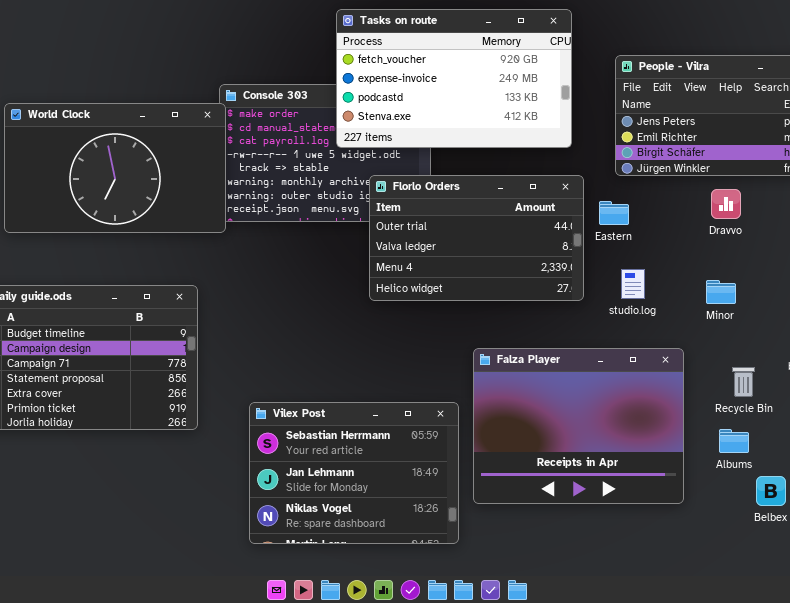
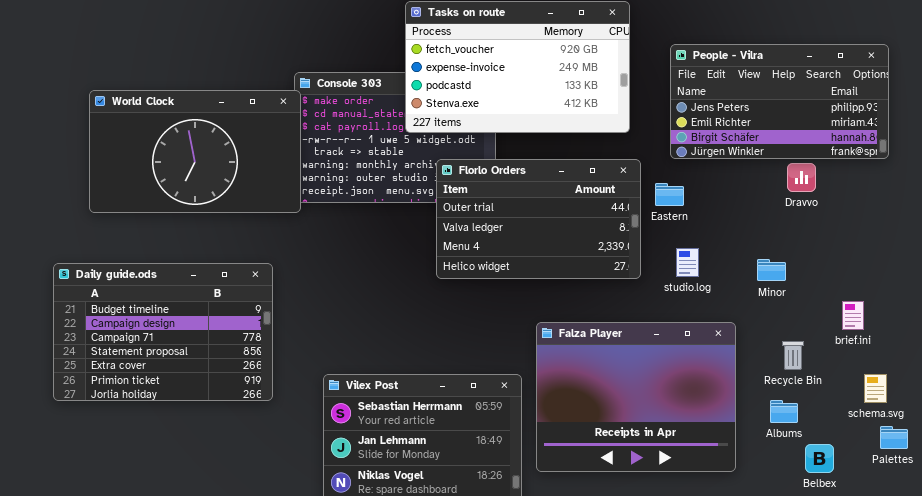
Dravvo: [711,189,741,219] -> [787,163,816,192], moved

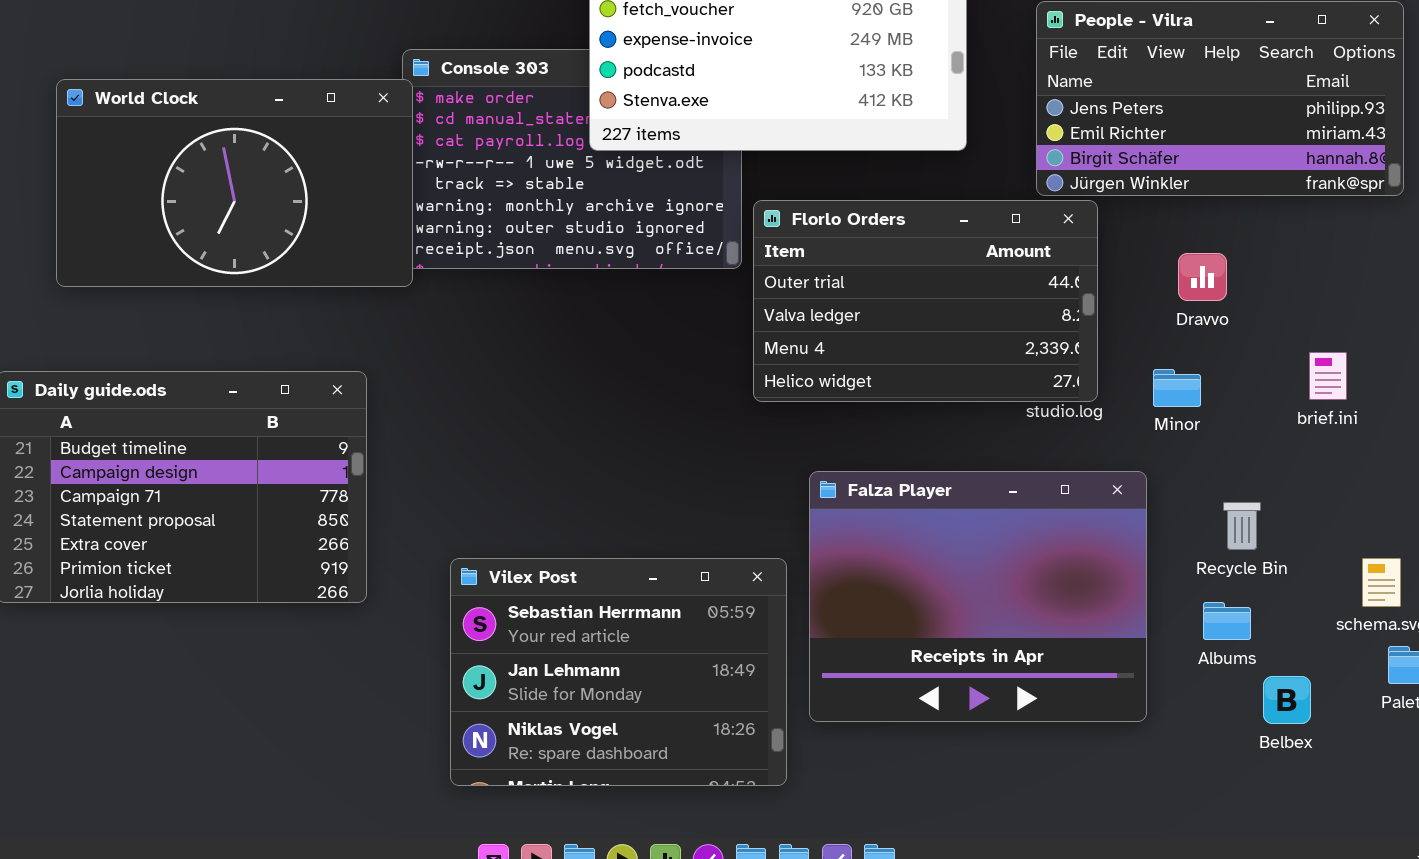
Florlo Orders: [436,159,641,279] -> [753,200,1098,402], moved
Dravvo: [787,163,816,192] -> [1178,253,1227,301], moved
Minor: [757,259,786,281] -> [1153,369,1201,407], moved
brief.ini: [842,301,864,330] -> [1309,352,1347,400], moved

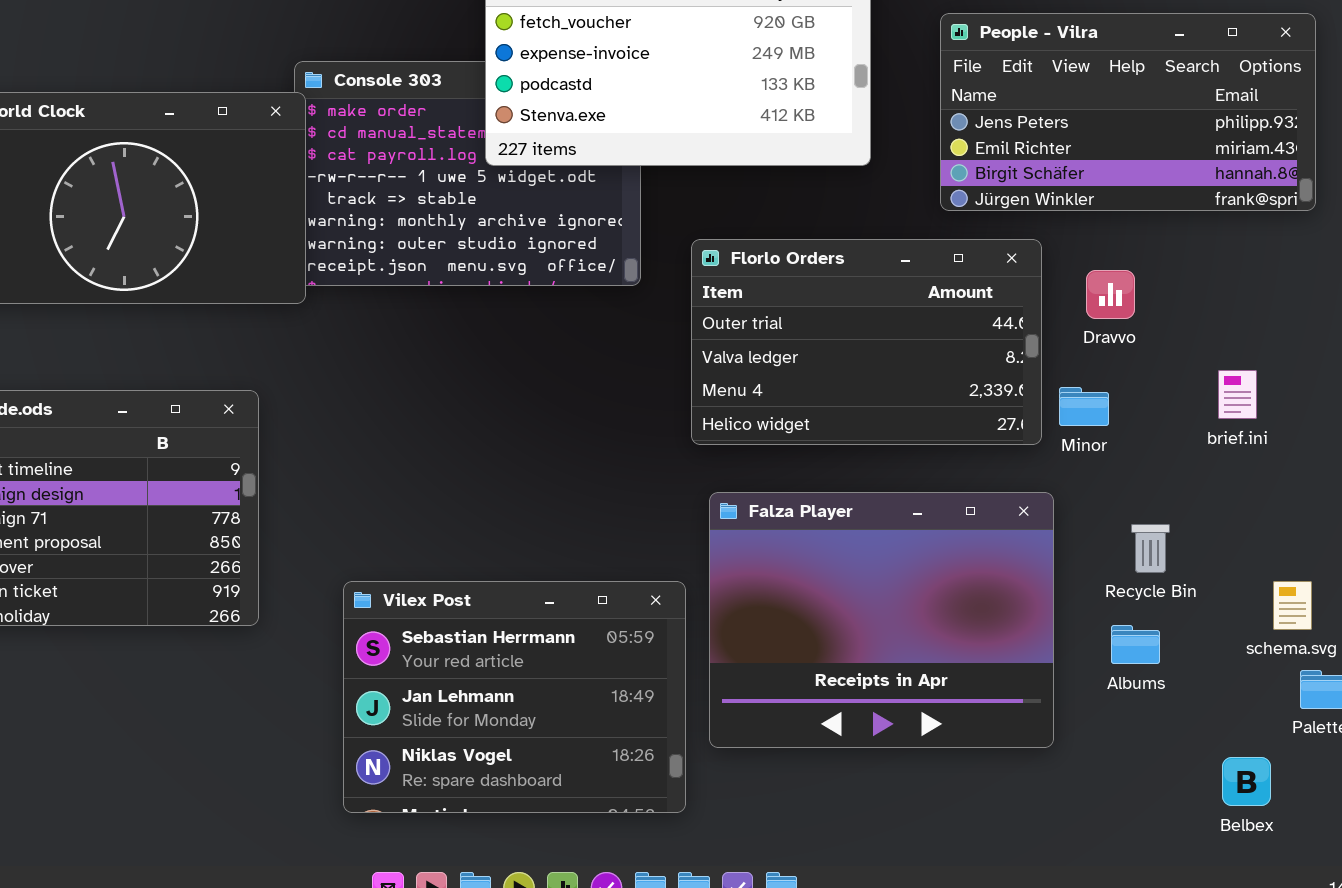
Florlo Orders: [753,200,1098,402] -> [691,239,1042,445], moved
Belbex: [1263,676,1311,724] -> [1222,757,1271,806], moved

